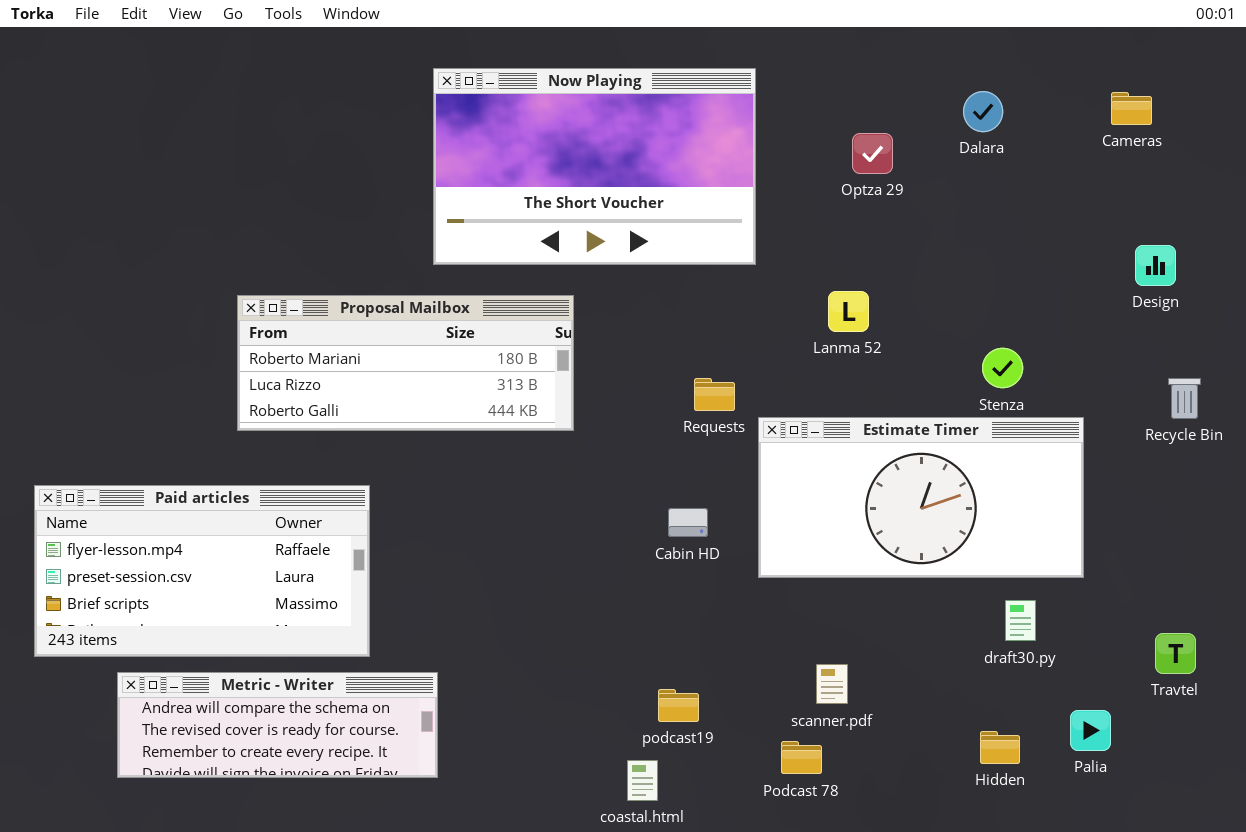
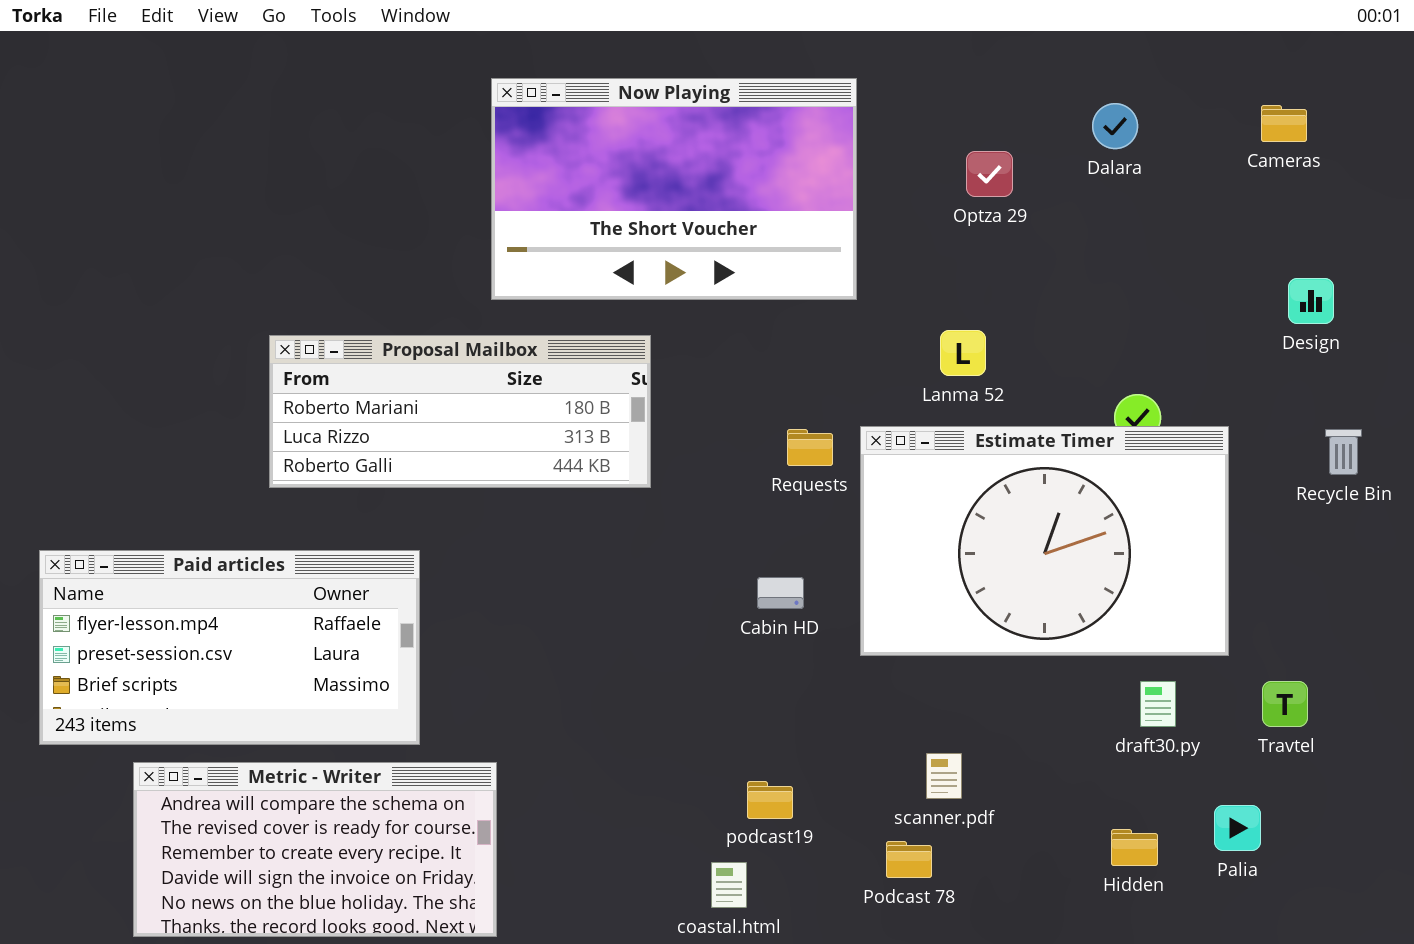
Estimate Timer: [758,417,1084,578] -> [860,426,1229,656], resized
Travtel: [1155,633,1196,674] -> [1262,681,1308,727], moved
Metric - Writer: [117,672,438,778] -> [133,762,497,937], resized

